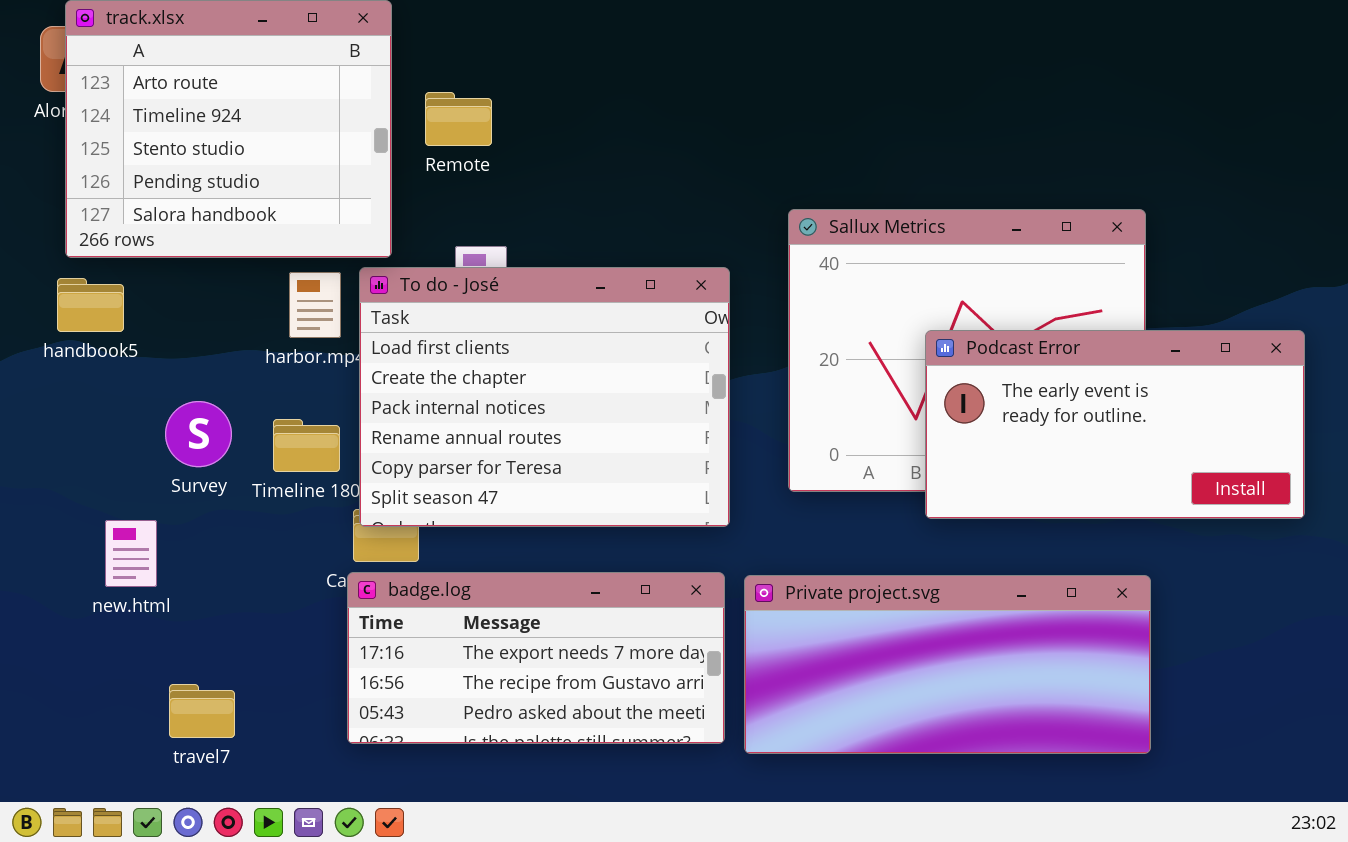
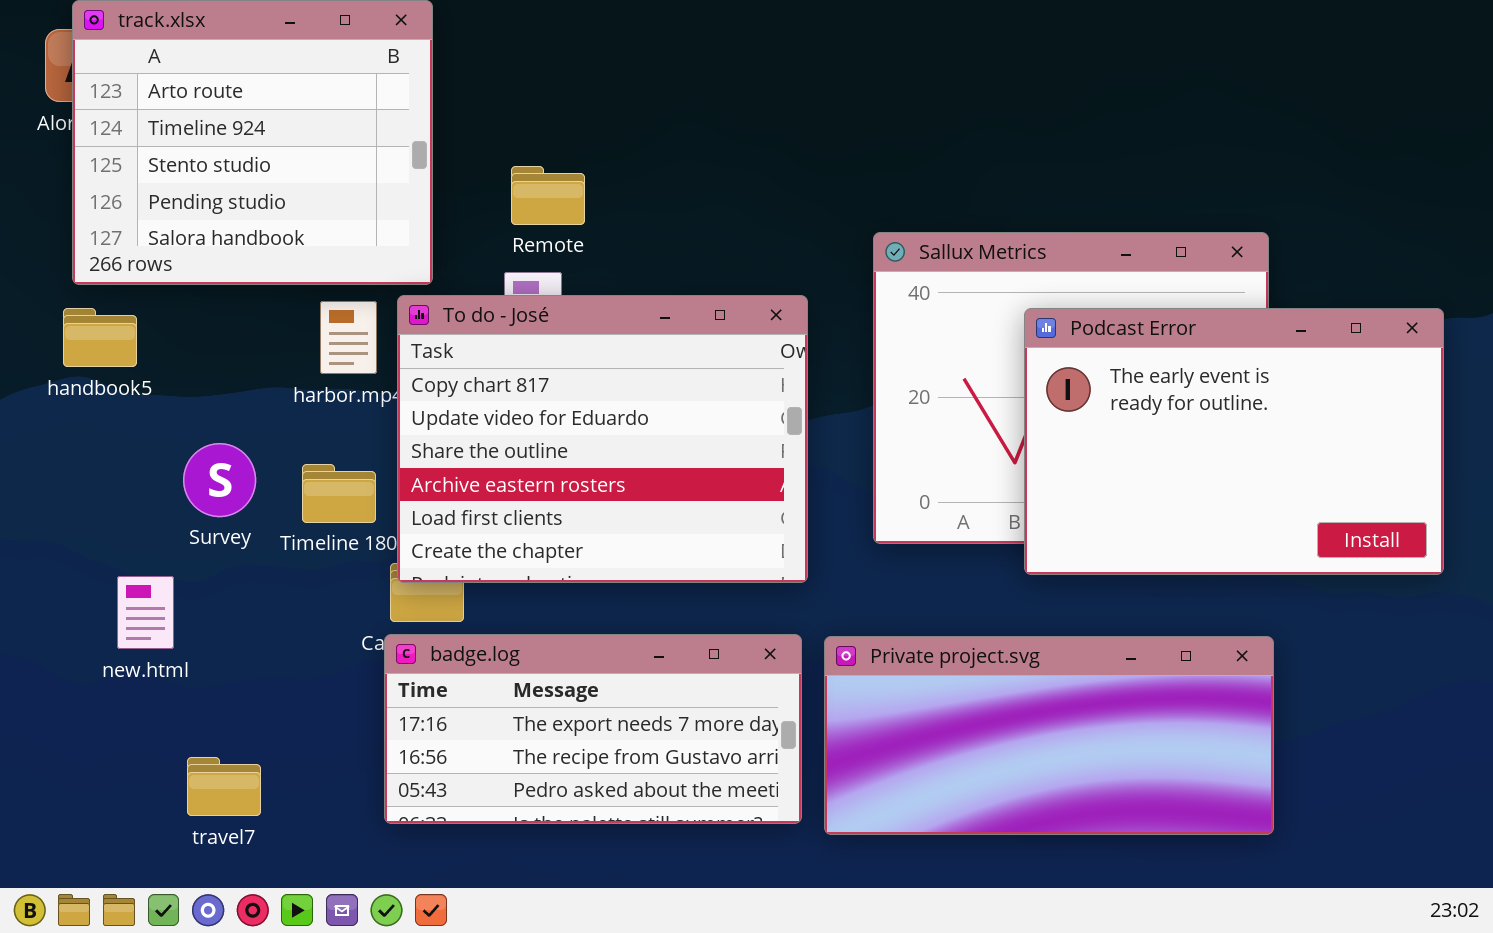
Remote: [425,92,492,146] -> [511,166,585,225], moved
To do - José: [359,267,730,527] -> [397,295,808,583], scrolled up 4 rows
Podcast Error: [925,330,1305,519] -> [1024,308,1444,575], resized

